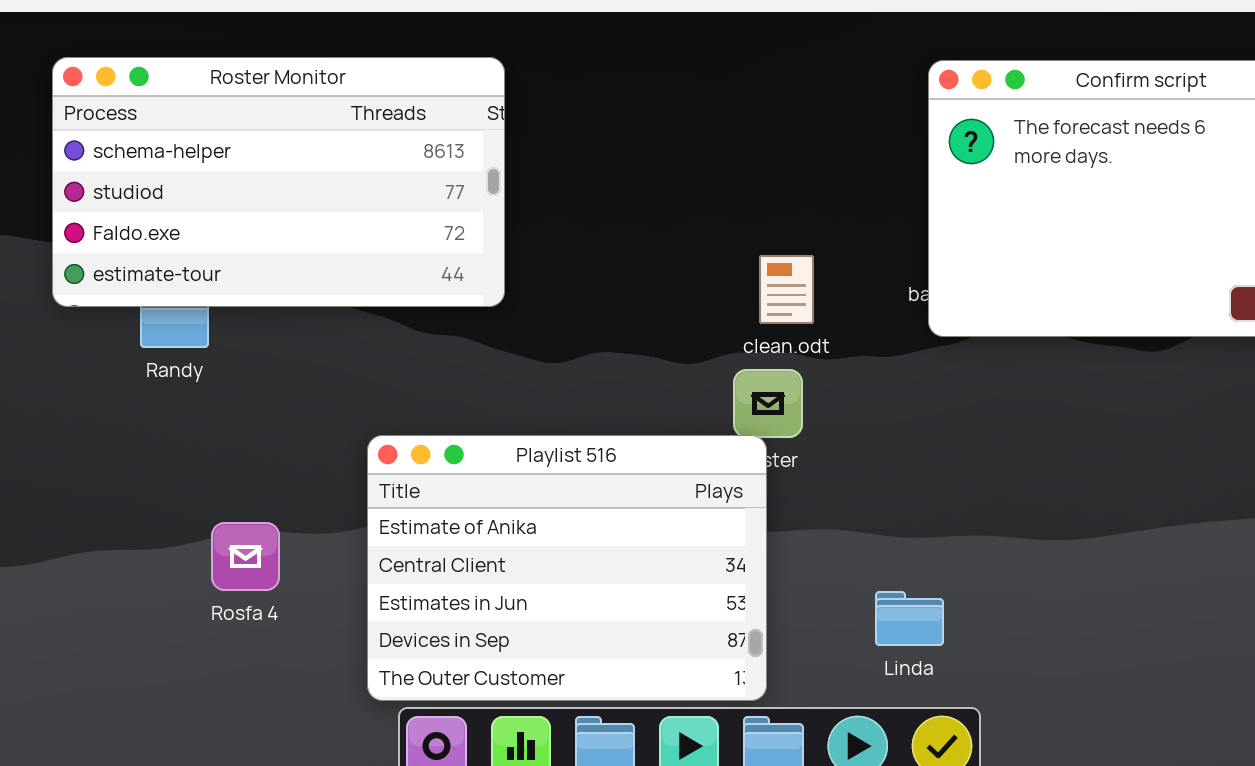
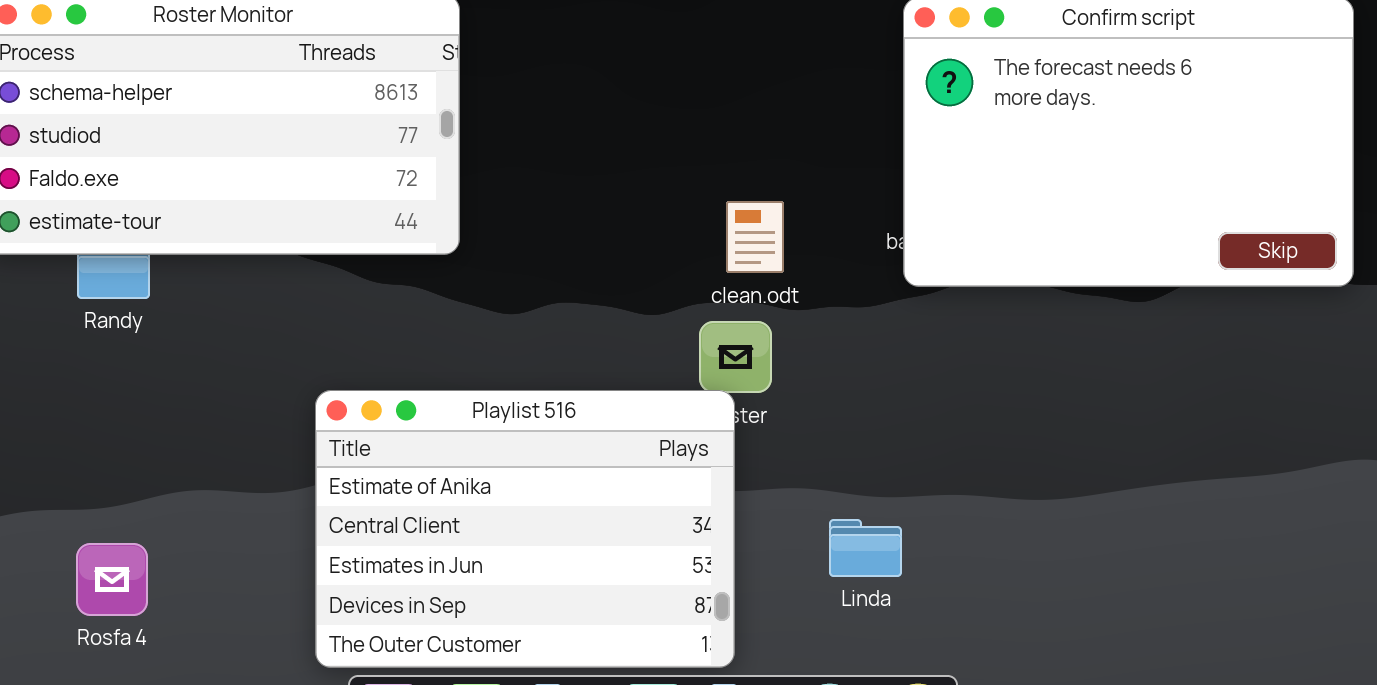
Rosfa 4: [211,522,280,591] -> [76,543,148,616], moved
Linda: [875,591,944,646] -> [829,519,902,577], moved

